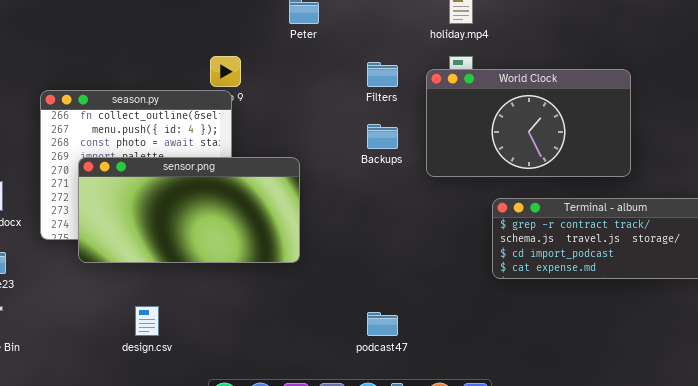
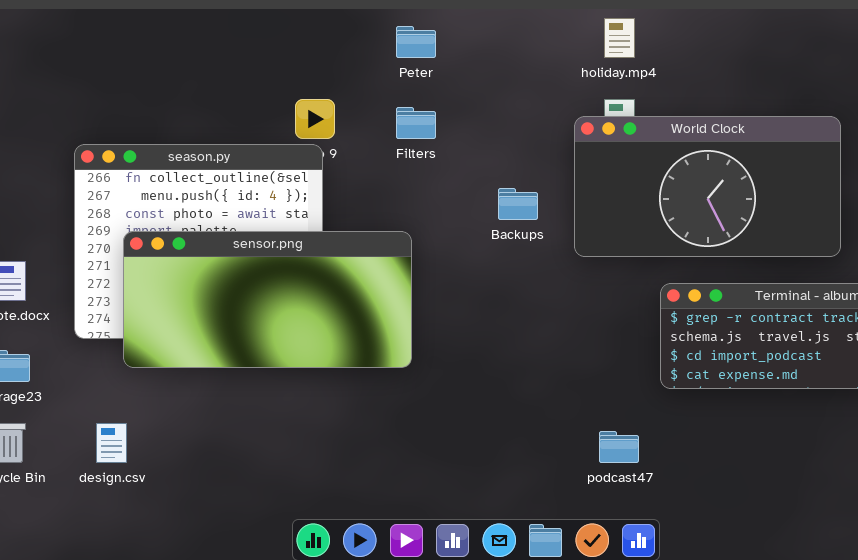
Filters: [367,62,398,87] -> [396,107,436,139], moved
design.csv: [135,306,159,336] -> [96,423,127,463], moved
podcast47: [367,312,398,336] -> [599,431,639,463], moved

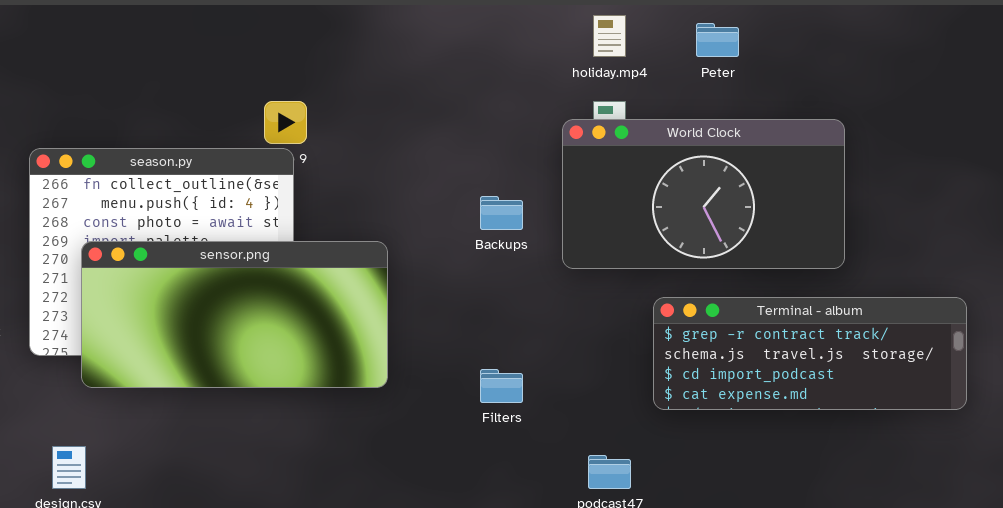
Peter: [396,26,436,58] -> [696,23,739,57], moved
Filters: [396,107,436,139] -> [480,369,523,403], moved

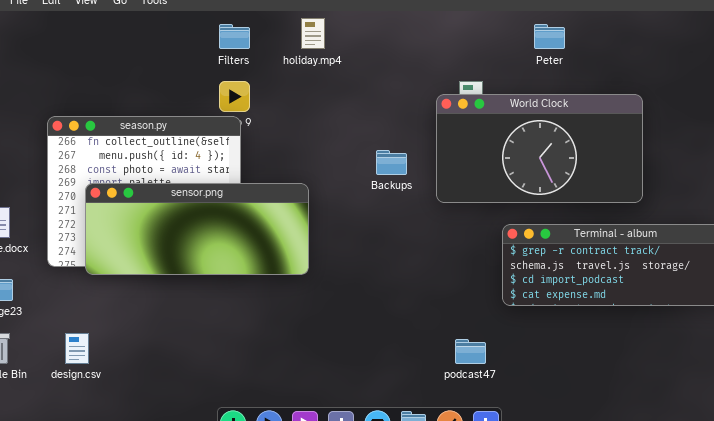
holiday.mp4: [593,15,626,57] -> [301,18,325,49], moved
sensor.png: [81,241,388,388] -> [85,183,309,275], resized
Filters: [480,369,523,403] -> [219,24,250,49], moved

